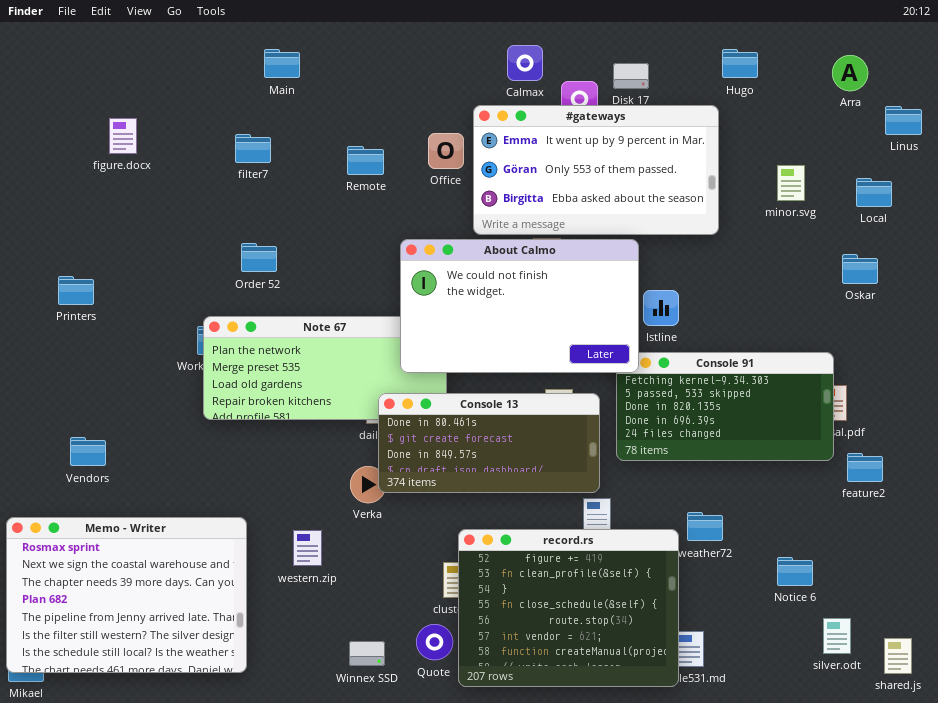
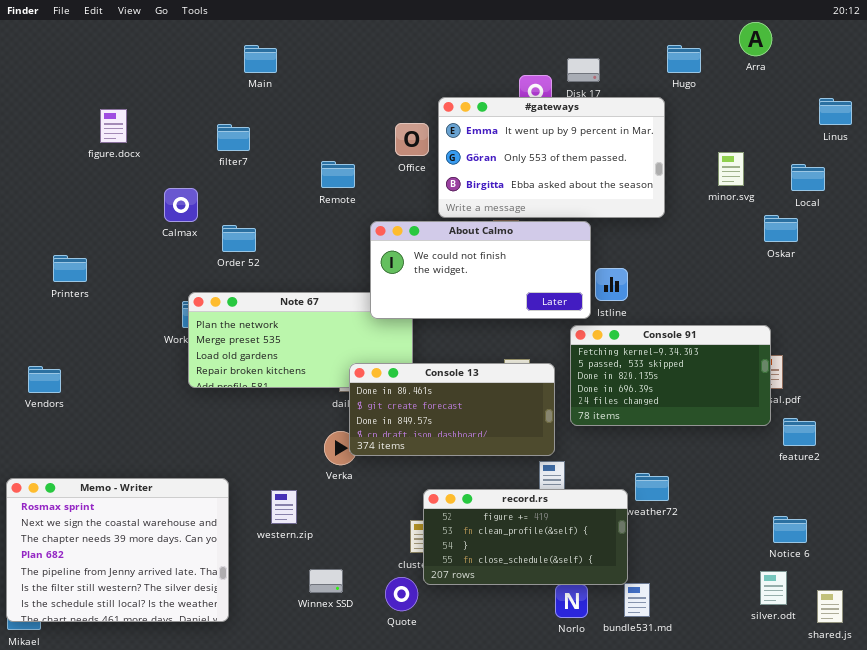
Calmax: [507,45,543,81] -> [164,188,198,222], moved
Arra: [832,55,868,91] -> [739,22,772,56], moved
Remote: [347,146,384,175] -> [321,161,355,188], moved
About Calmo: [400,239,639,373] -> [370,221,591,319], resized
Oskar: [842,254,878,284] -> [764,215,798,242], moved
Vendors: [70,437,106,466] -> [28,366,61,393], moved
record.rs: [458,529,679,687] -> [423,489,628,585], resized
Notice 6: [777,557,813,586] -> [773,516,807,543], moved
Winnex SSD: [349,641,385,666] -> [309,569,343,593], moved

